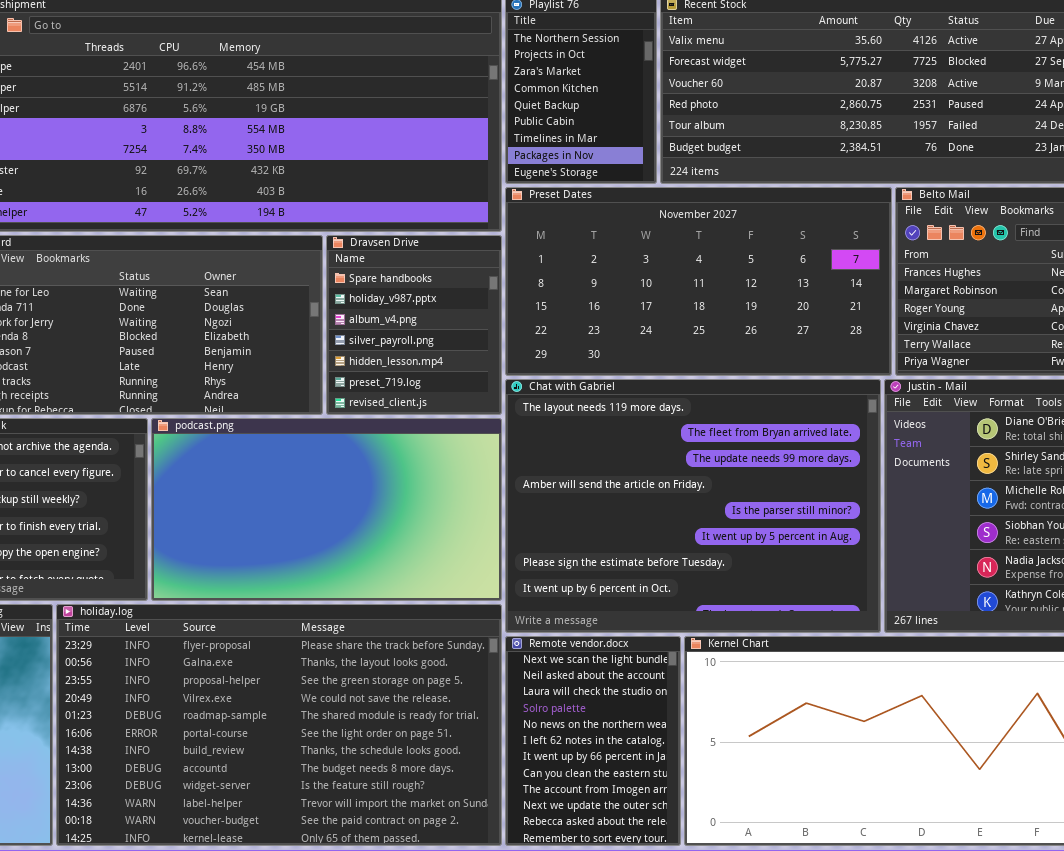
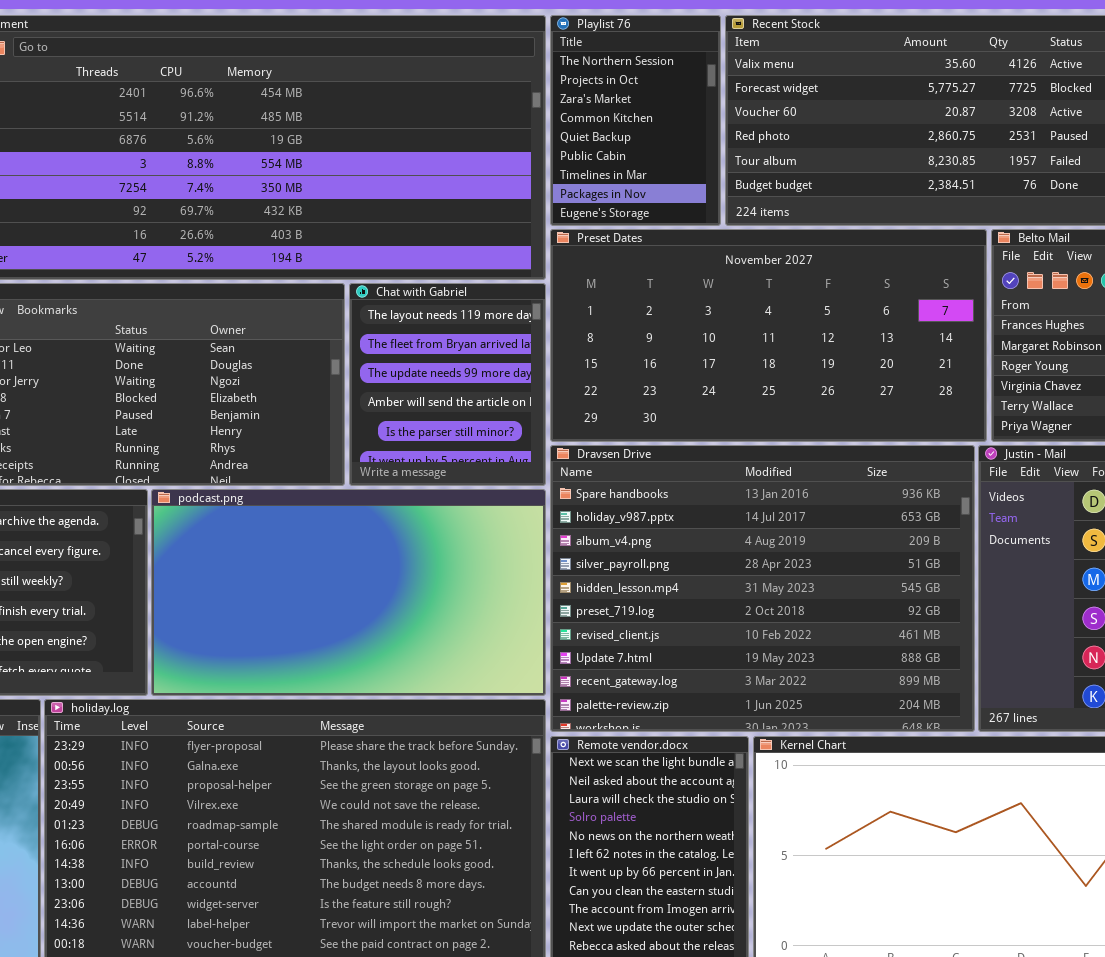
Dravsen Drive: [326,235,502,415] -> [550,445,975,732], moved, resized
Chat with Gabriel: [505,379,881,633] -> [349,283,546,486], moved, resized

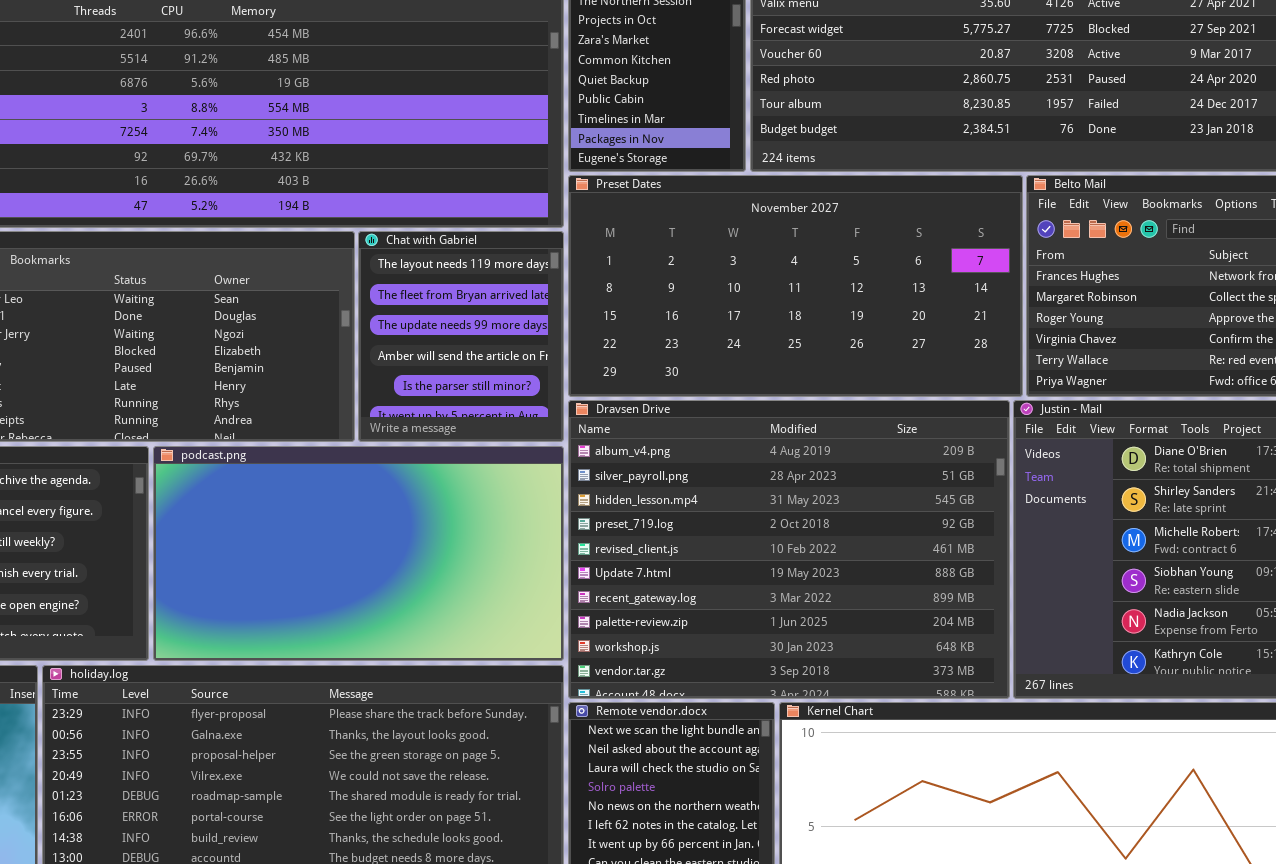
Dravsen Drive: [550,445,975,732] -> [568,400,1010,699], scrolled down 2 rows

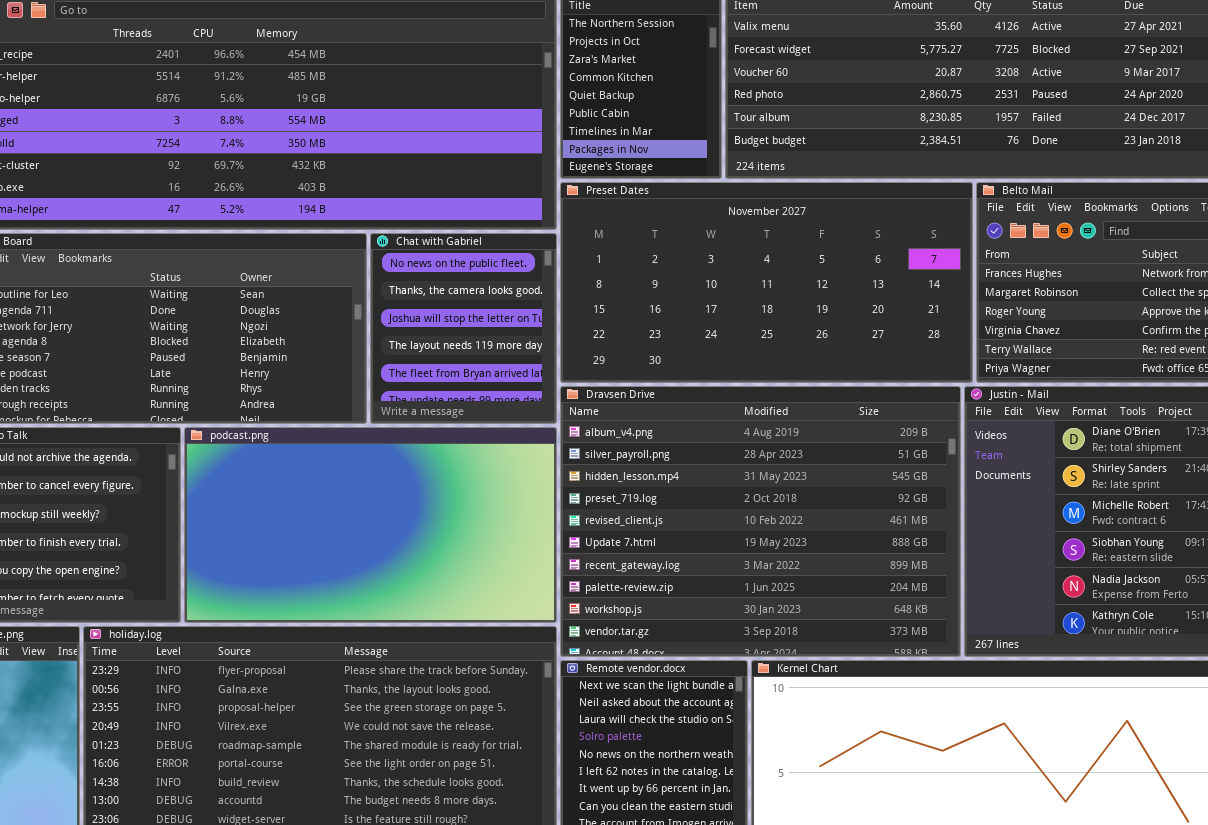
Chat with Gabriel: [358,231,564,442] -> [370,233,557,424], scrolled up 3 rows

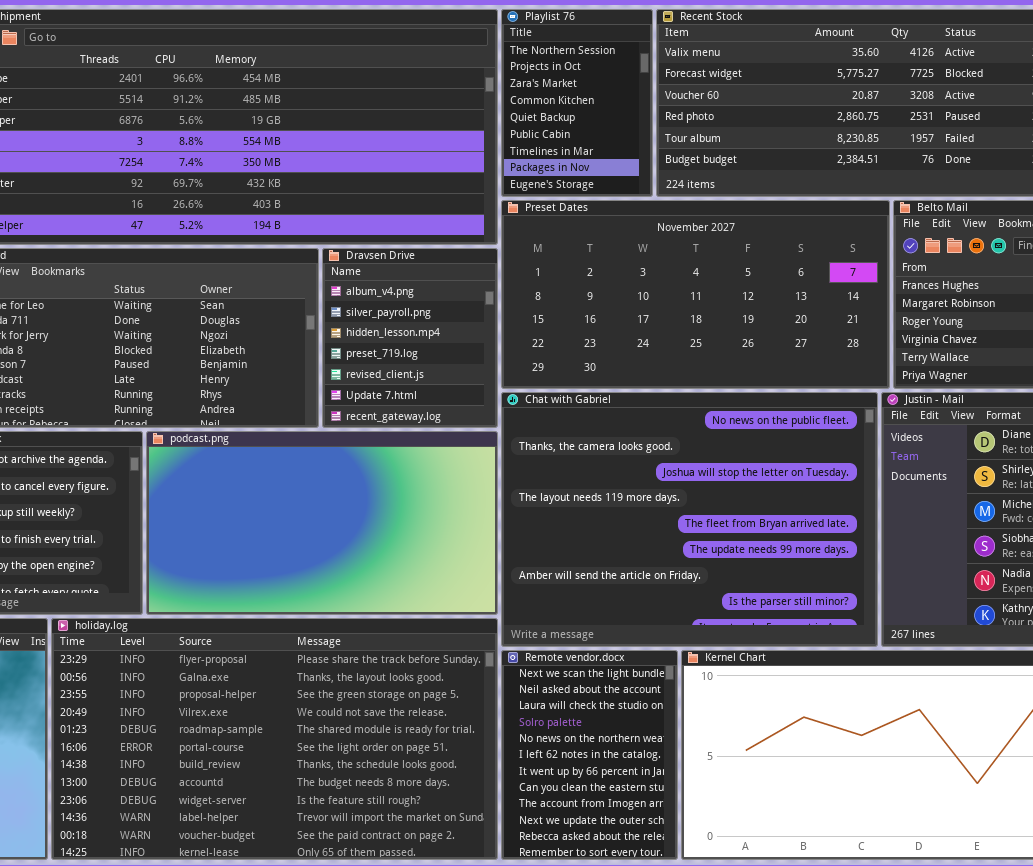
Chat with Gabriel: [370,233,557,424] -> [501,392,878,647], moved, resized
Dravsen Drive: [560,386,961,657] -> [322,248,498,428], moved, resized

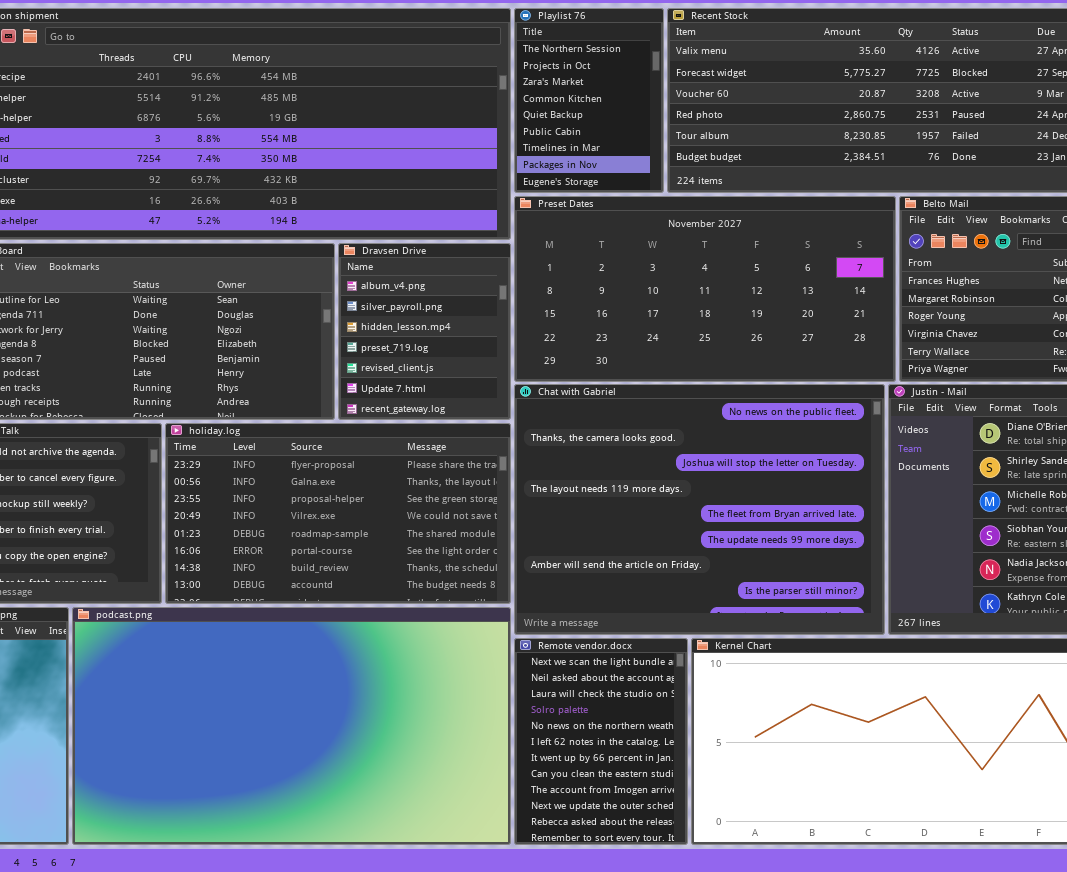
podcast.png: [146,431,498,615] -> [72,607,511,845], moved, resized
holiday.log: [51,618,498,860] -> [165,423,511,604], moved, resized

